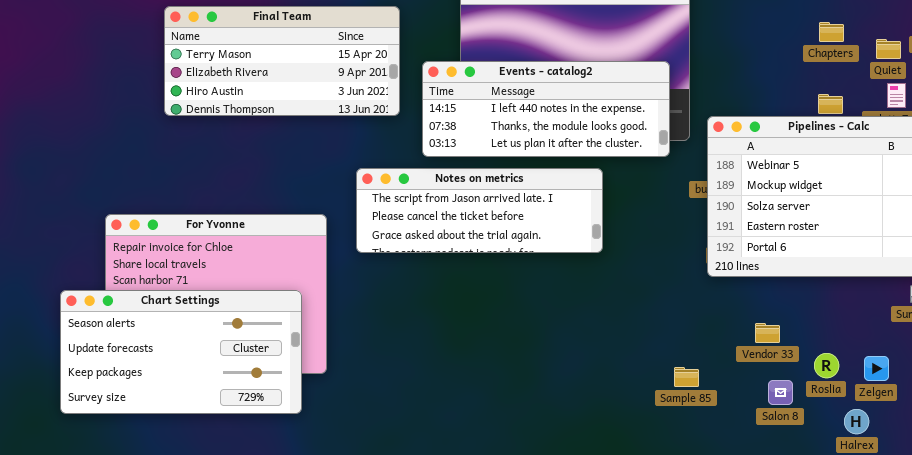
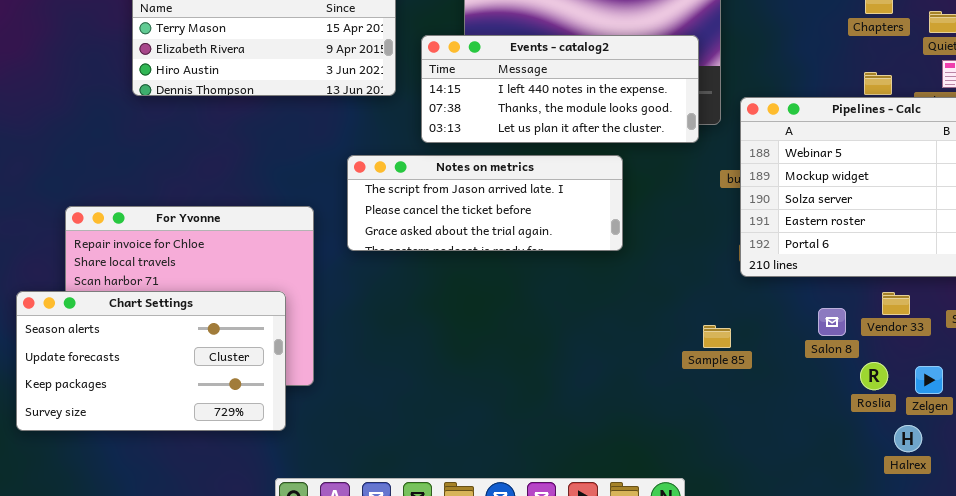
Vendor 33: [755,323,780,343] -> [882,292,910,315], moved
Sample 85: [674,367,699,387] -> [703,325,731,348], moved
Salon 8: [768,380,793,405] -> [818,308,846,336], moved

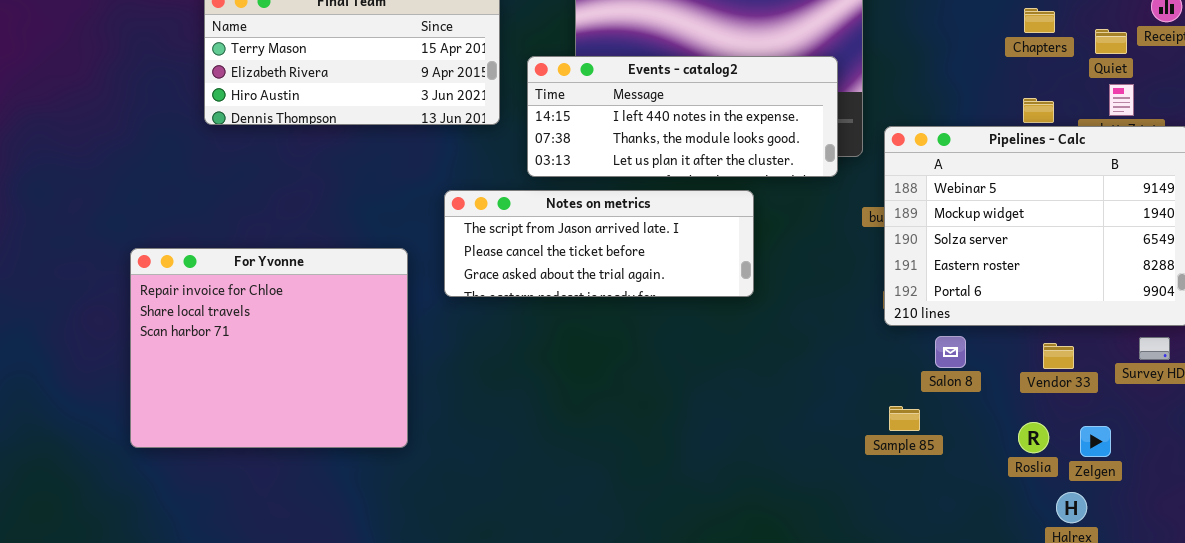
Chart Settings: [16,291,286,431] -> none, closed
Salon 8: [818,308,846,336] -> [935,336,966,368], moved
Sample 85: [703,325,731,348] -> [889,406,920,431], moved

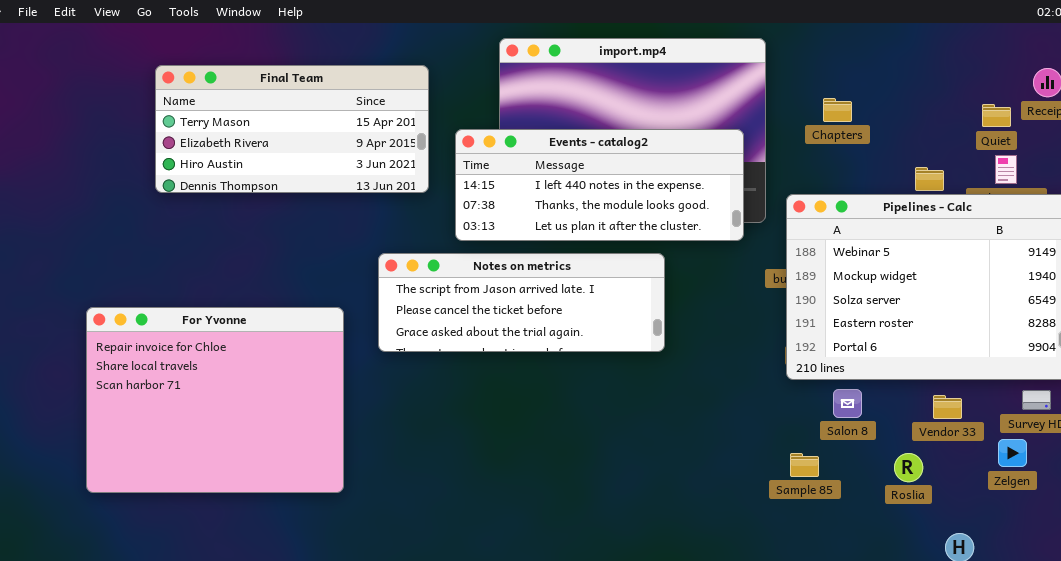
Chapters: [1024,8,1055,33] -> [823,98,852,122], moved
Roslia: [1018,422,1049,453] -> [894,453,923,482], moved
Zelgen: [1080,426,1111,457] -> [998,439,1027,467], moved

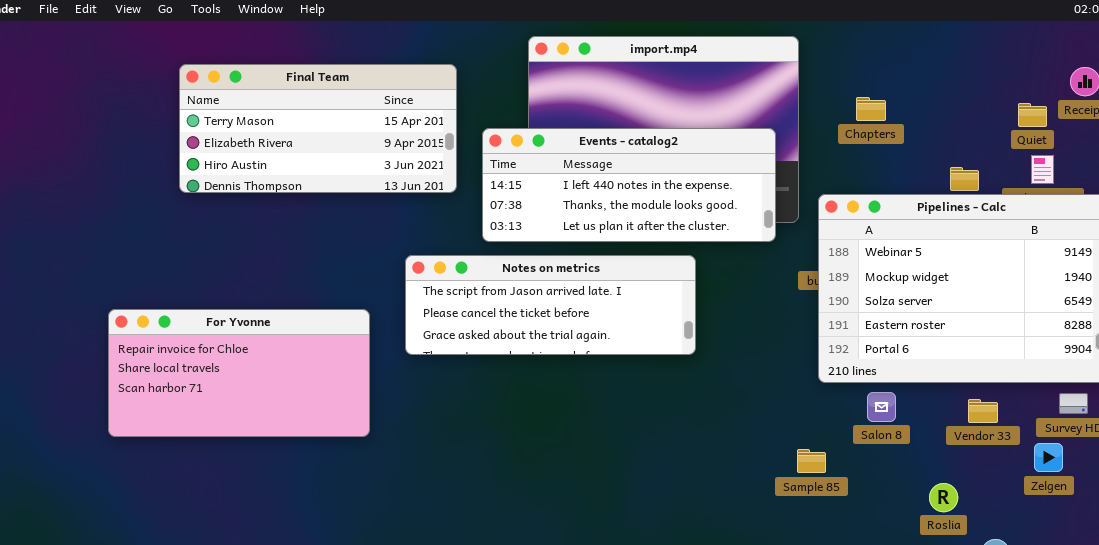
For Yvonne: [86,307,344,493] -> [108,309,370,437], resized
Roslia: [894,453,923,482] -> [929,483,958,512], moved
Sample 85: [790,453,819,477] -> [797,449,826,473], moved

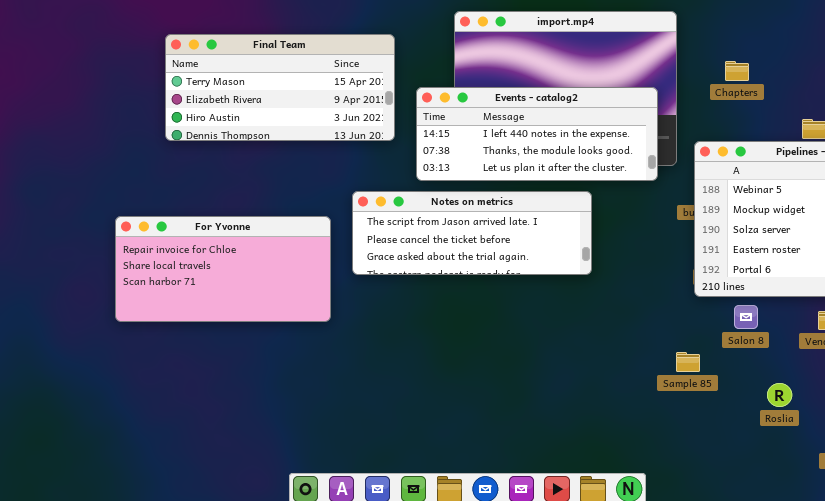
For Yvonne: [108,309,370,437] -> [115,216,331,322], moved
Roslia: [929,483,958,512] -> [767,383,792,407], moved

